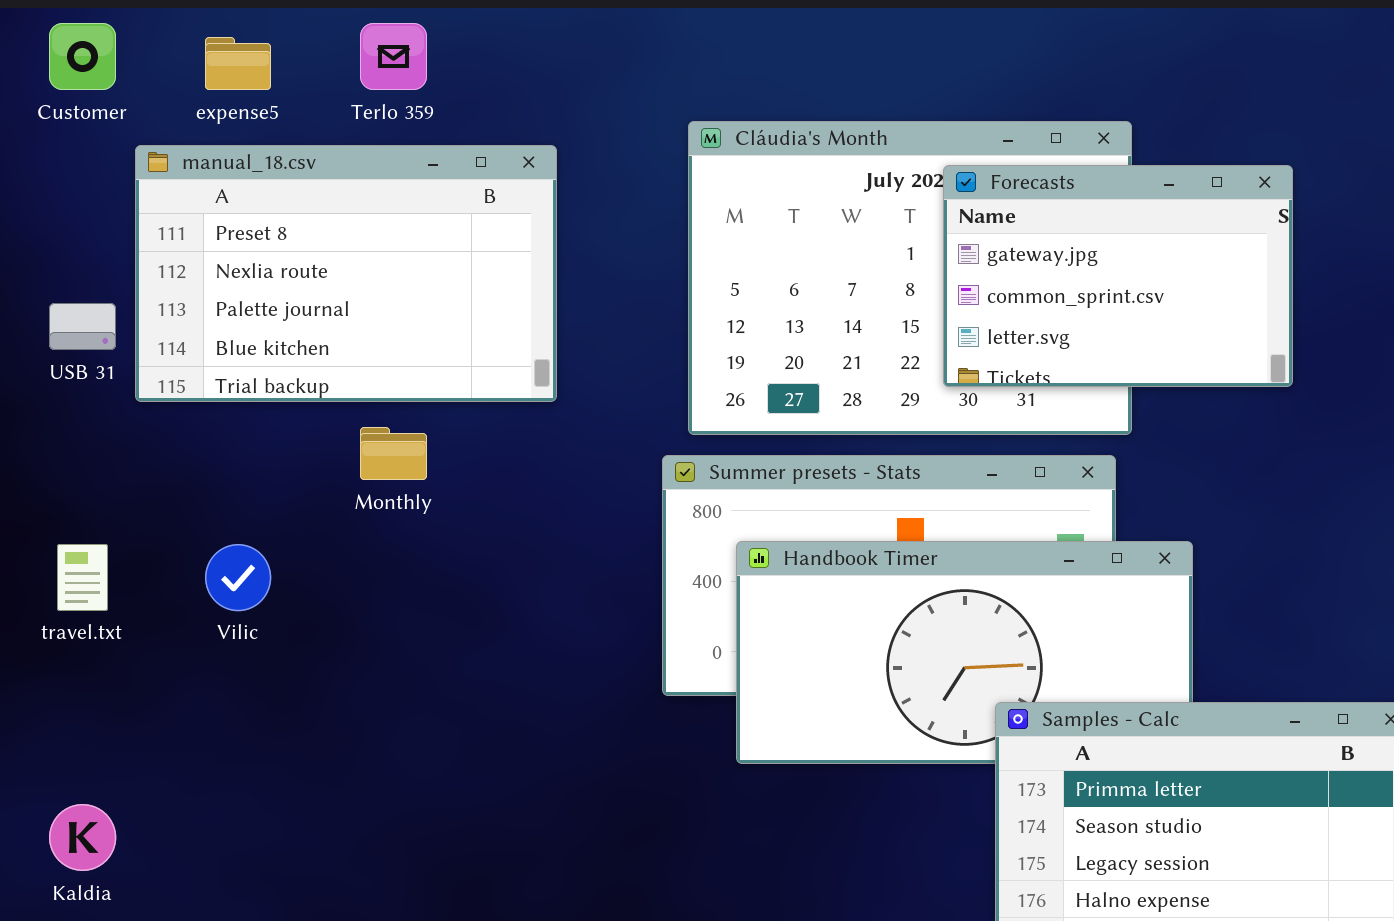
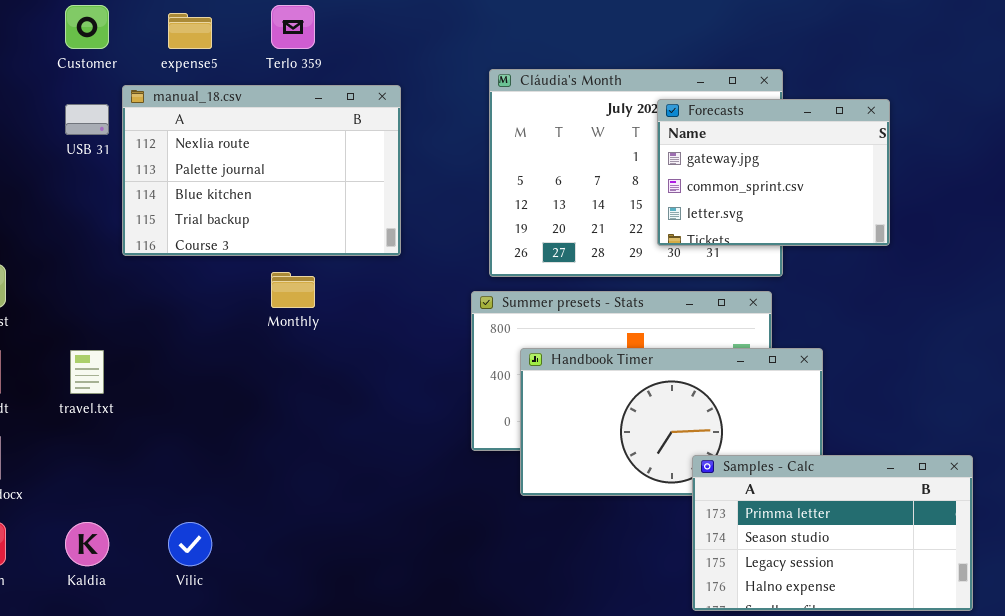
manual_18.csv: [135,145,557,402] -> [122,85,401,256], scrolled down 1 row
USB 31: [49,303,116,350] -> [65,104,109,135], moved
Vilic: [205,544,271,611] -> [168,522,212,566], moved

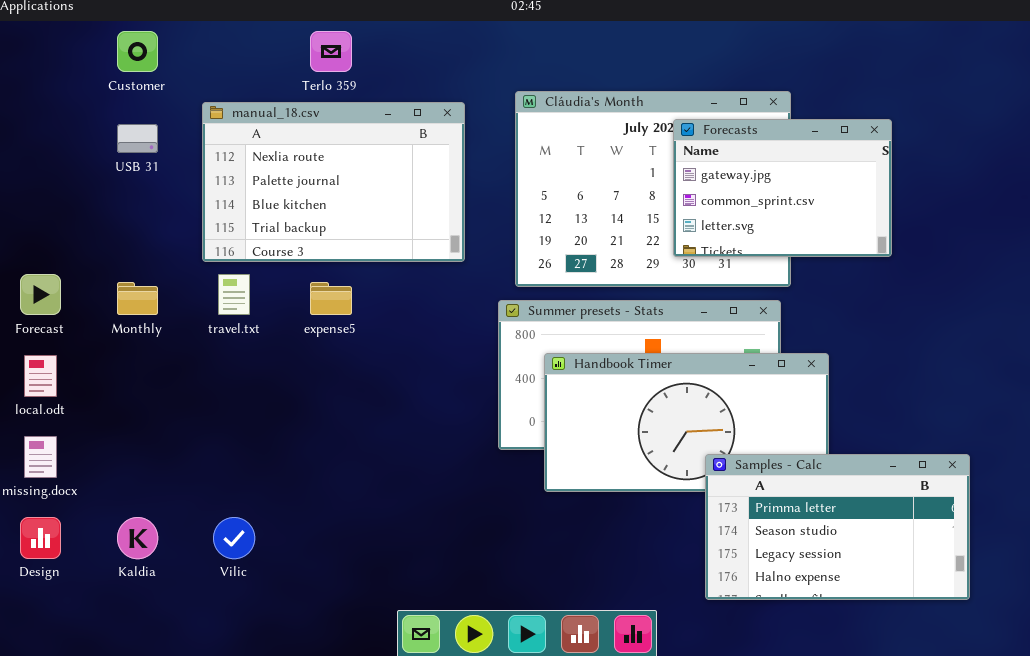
expense5: [168,13,212,49] -> [310,282,352,315], moved
manual_18.csv: [122,85,401,256] -> [202,102,465,262], moved
Monthly: [271,272,315,308] -> [117,282,158,315], moved
travel.txt: [70,350,104,394] -> [218,274,250,315], moved

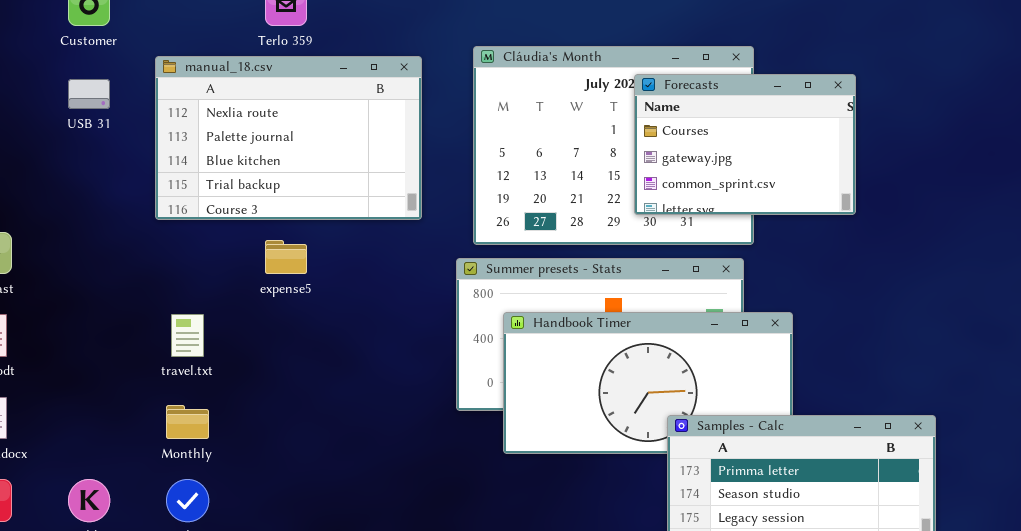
Forecasts: [673,119,892,257] -> [634,74,856,215], scrolled up 1 row
travel.txt: [218,274,250,315] -> [171,314,204,357], moved
Monthly: [117,282,158,315] -> [166,405,209,439], moved

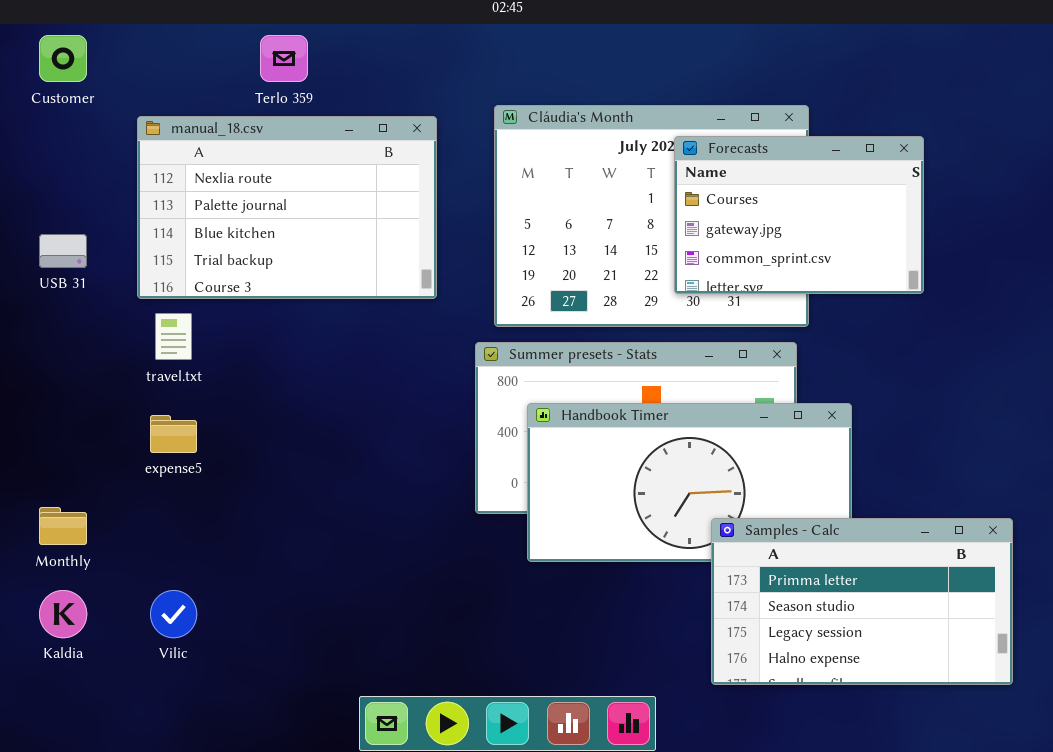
USB 31: [68,79,110,109] -> [39,234,87,268], moved
expense5: [265,240,307,274] -> [150,415,197,453], moved
travel.txt: [171,314,204,357] -> [155,313,192,360], moved
Monthly: [166,405,209,439] -> [39,507,87,545], moved

